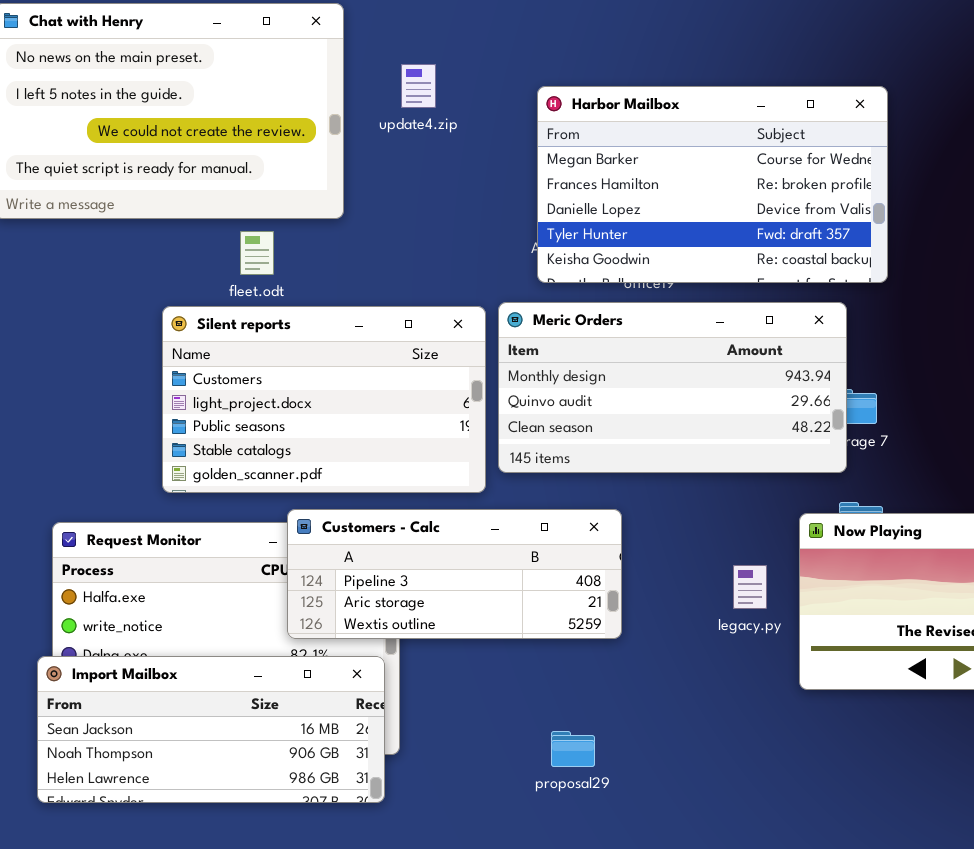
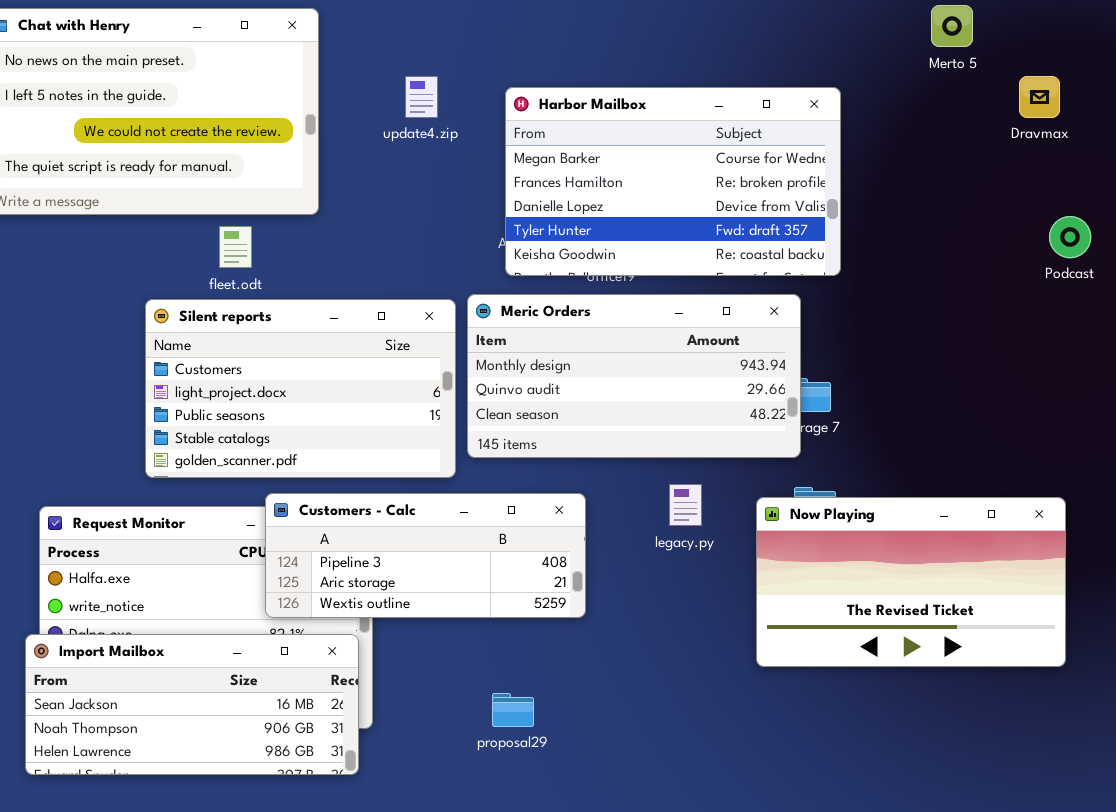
update4.zip: [401,64,436,108] -> [405,76,438,118], moved
legacy.py: [733,565,767,609] -> [669,484,702,526], moved
proposal29: [551,731,595,767] -> [492,693,534,727], moved

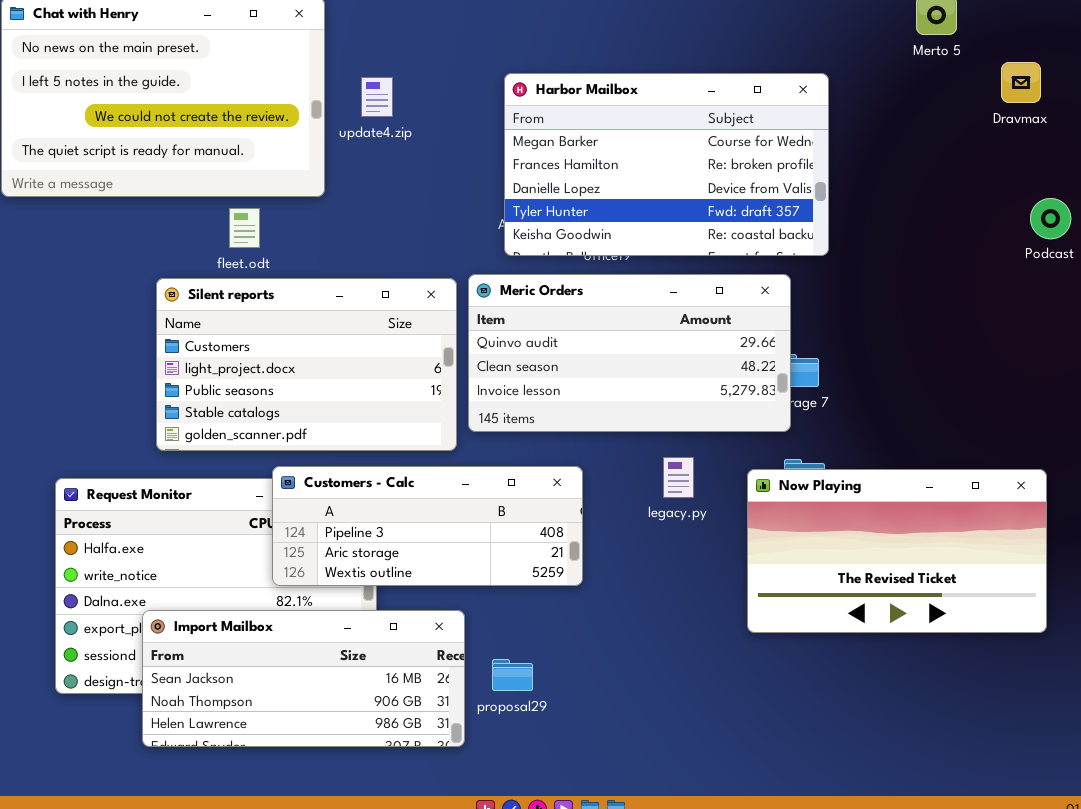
update4.zip: [405,76,438,118] -> [361,77,393,117], moved
Meric Orders: [467,294,801,458] -> [468,274,791,432], scrolled down 1 row
Import Mailbox: [25,634,359,775] -> [142,610,465,747], moved

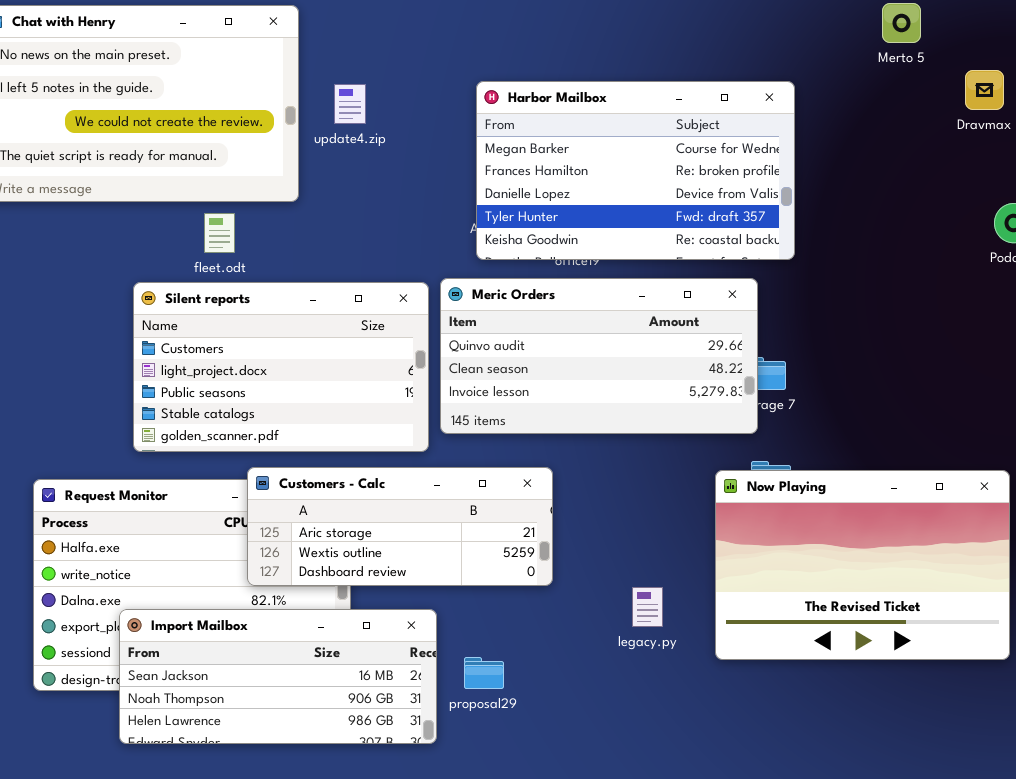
legacy.py: [663,457,694,498] -> [632,587,663,627], moved
Customers - Calc: [272,466,583,586] -> [247,467,553,586], scrolled down 1 row
Now Playing: [747,469,1047,633] -> [715,470,1010,660], resized

